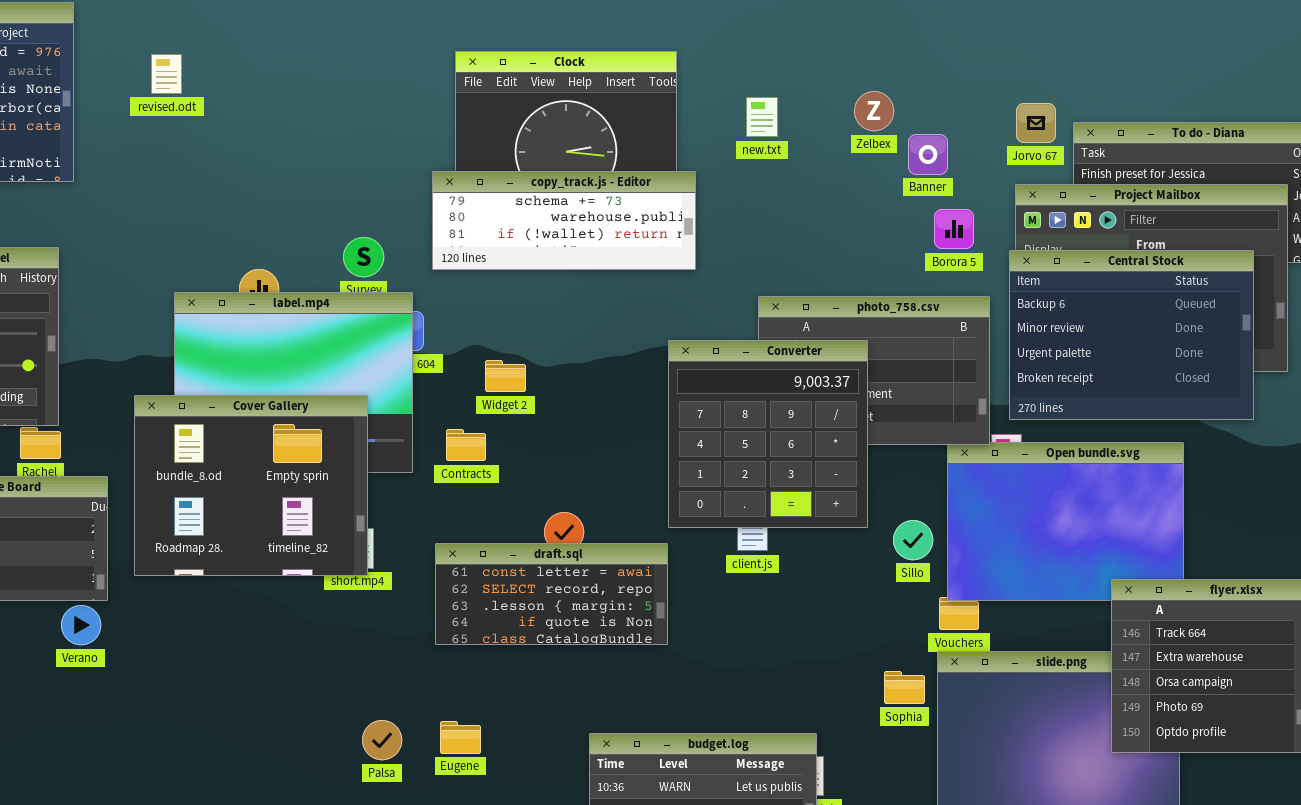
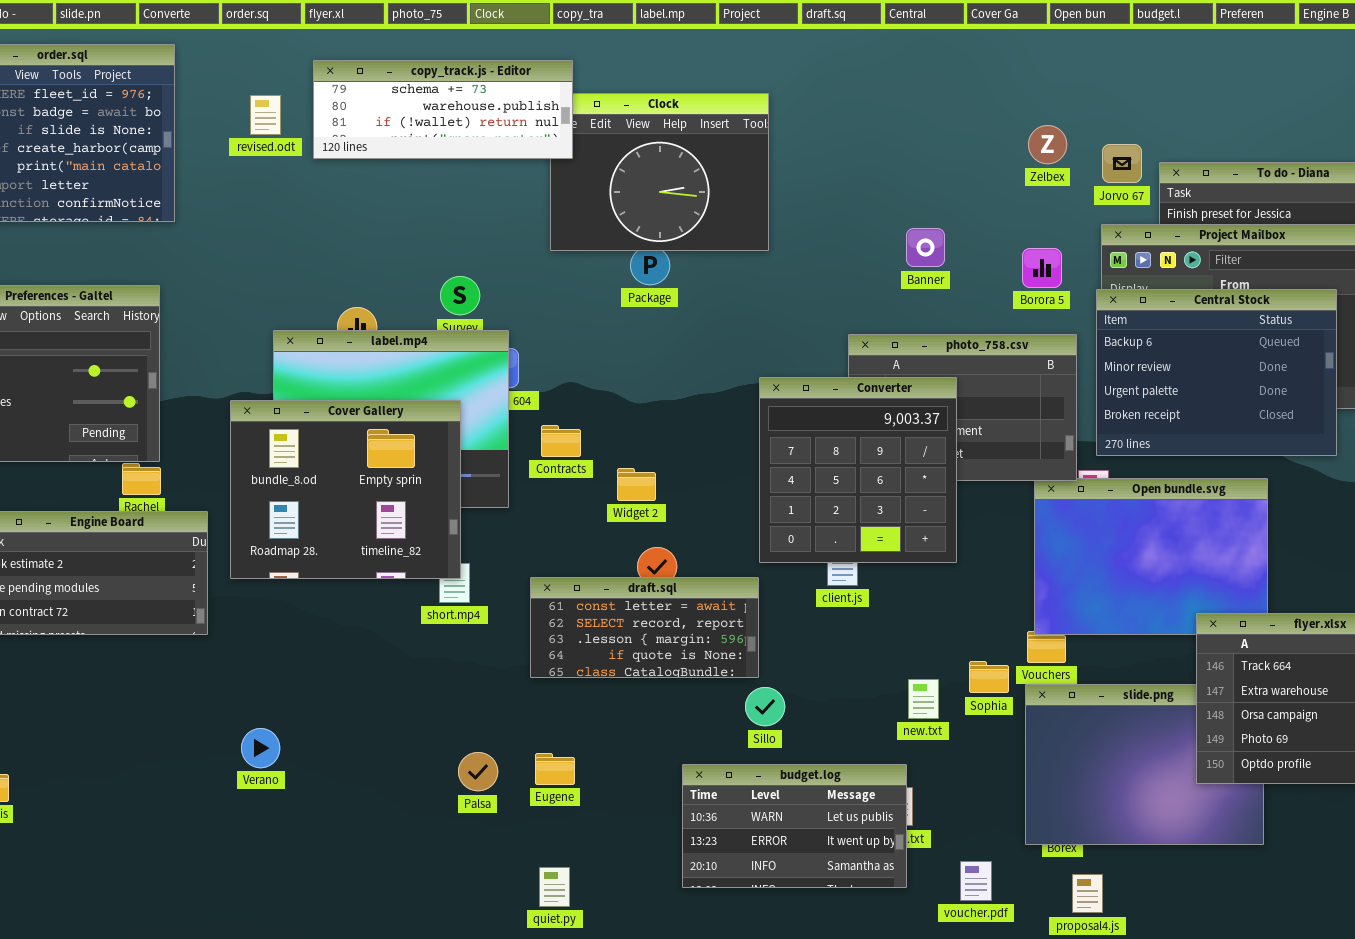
Zelbex: [854,91,894,131] -> [1028,125,1067,164], moved
new.txt: [746,97,778,137] -> [908,679,939,719], moved
Banner: [908,134,948,175] -> [906,228,945,267], moved
copy_track.js - Editor: [432,171,696,270] -> [313,60,573,159], moved
Widget 2: [485,360,526,392] -> [617,468,656,501], moved
Cover Gallery: [134,395,368,576] -> [230,400,461,579], moved
Contracts: [446,429,486,461] -> [541,425,581,457], moved
Sillo: [893,520,933,560] -> [745,687,785,726], moved
Verano: [61,605,101,645] -> [241,728,280,768], moved
Sophia: [884,671,925,704] -> [969,661,1009,693], moved

